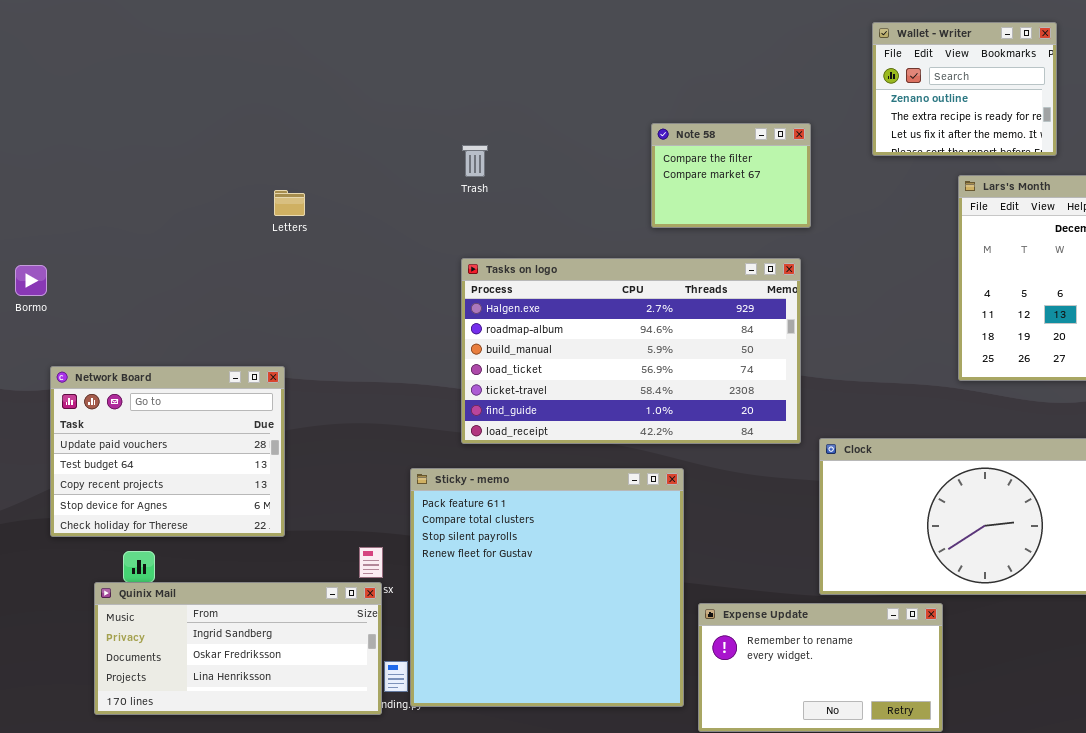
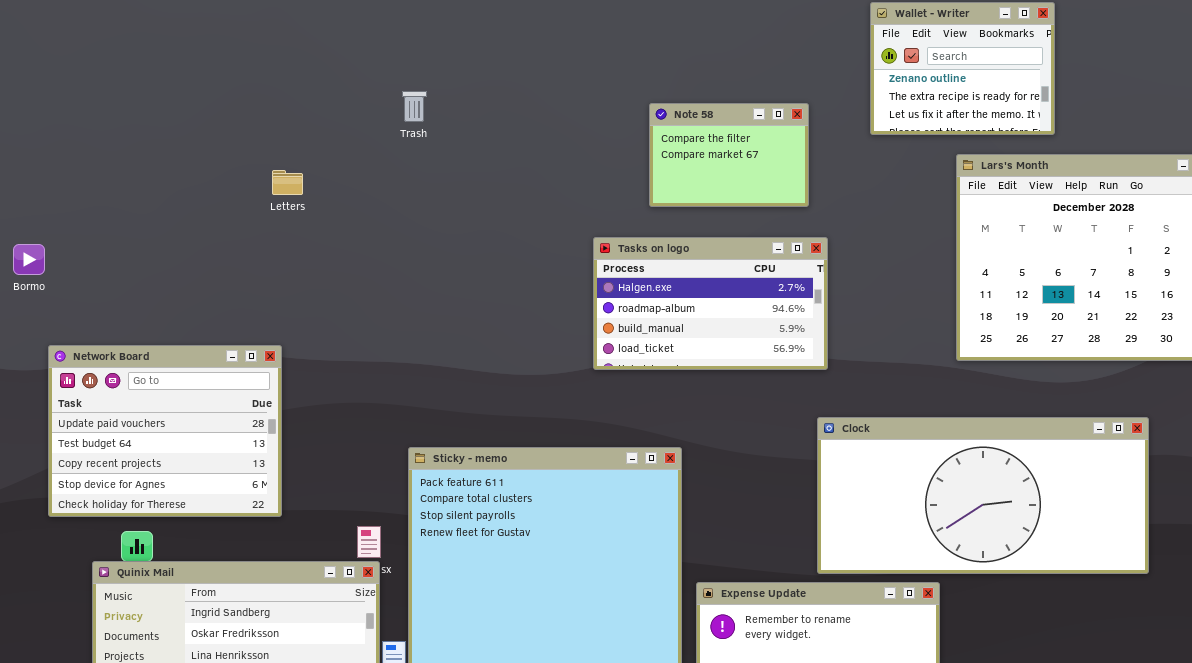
Trash: [462,145,488,177] -> [402,91,427,122], moved
Tasks on logo: [461,258,801,444] -> [593,237,828,370], moved, resized

